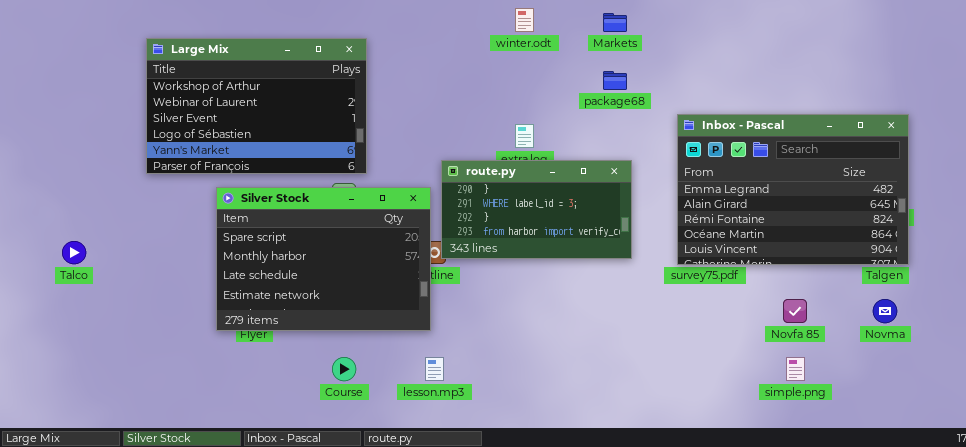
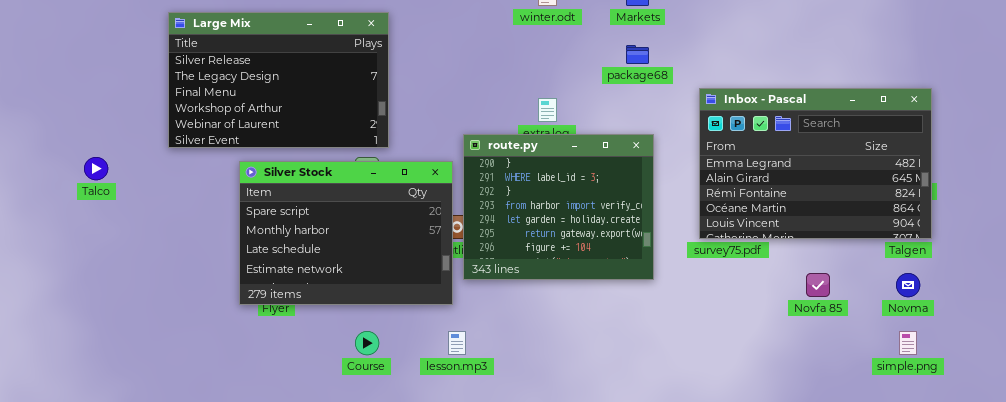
Large Mix: [146,38,367,174] -> [168,12,389,148], scrolled up 3 rows
route.py: [441,160,632,259] -> [463,134,654,280], resized
Talco: [62,241,86,264] -> [84,157,108,180], moved
simple.png: [786,357,805,381] -> [899,331,917,355], moved

